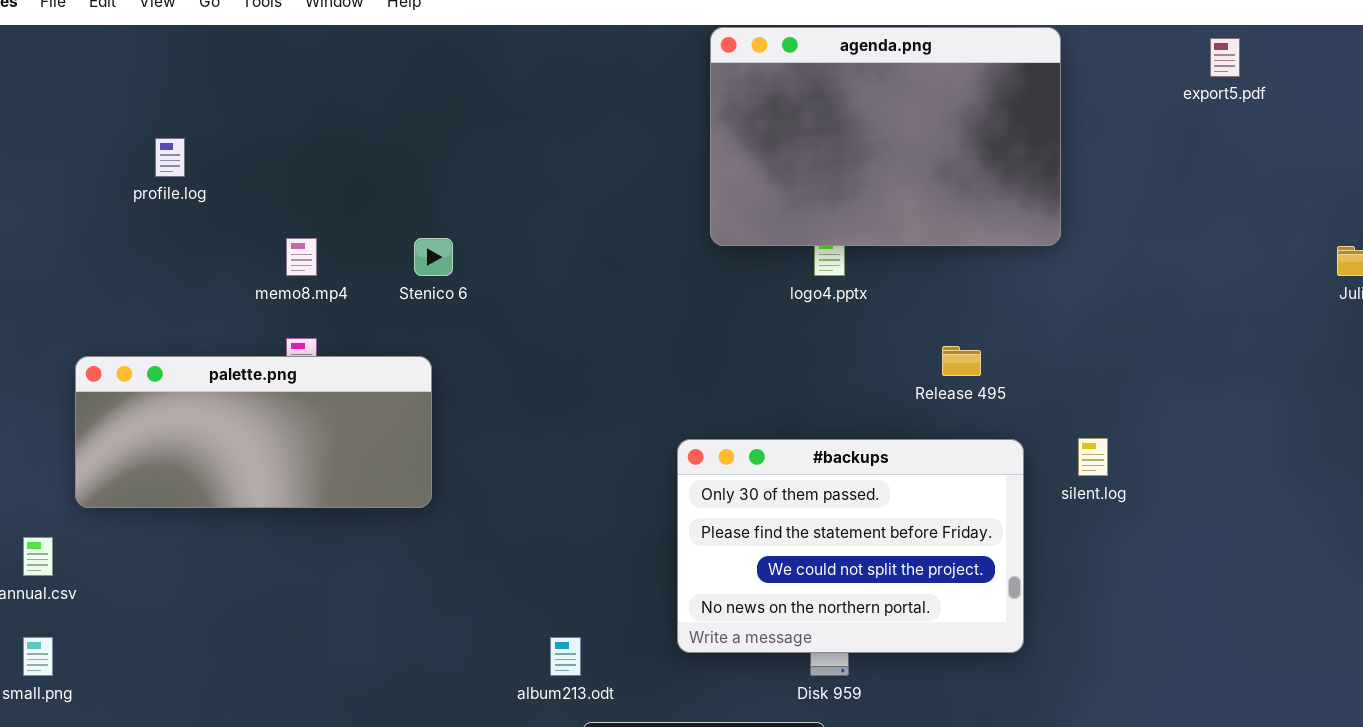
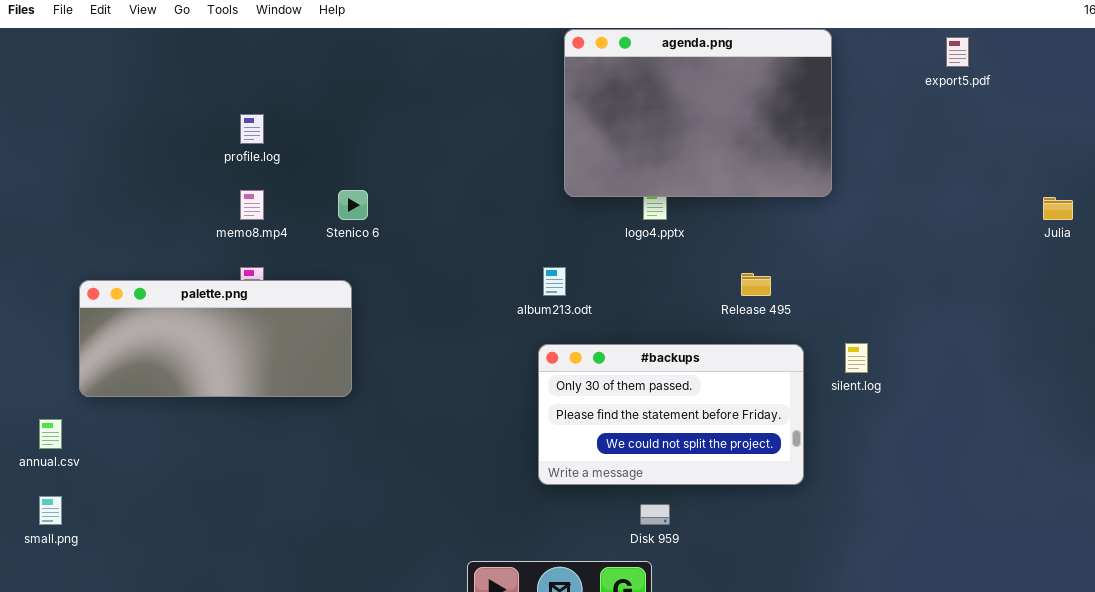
profile.log: [155,138,185,177] -> [240,114,264,144], moved
#backups: [677,439,1024,653] -> [538,344,804,485], resized
album213.odt: [550,637,581,676] -> [543,267,566,296], moved

